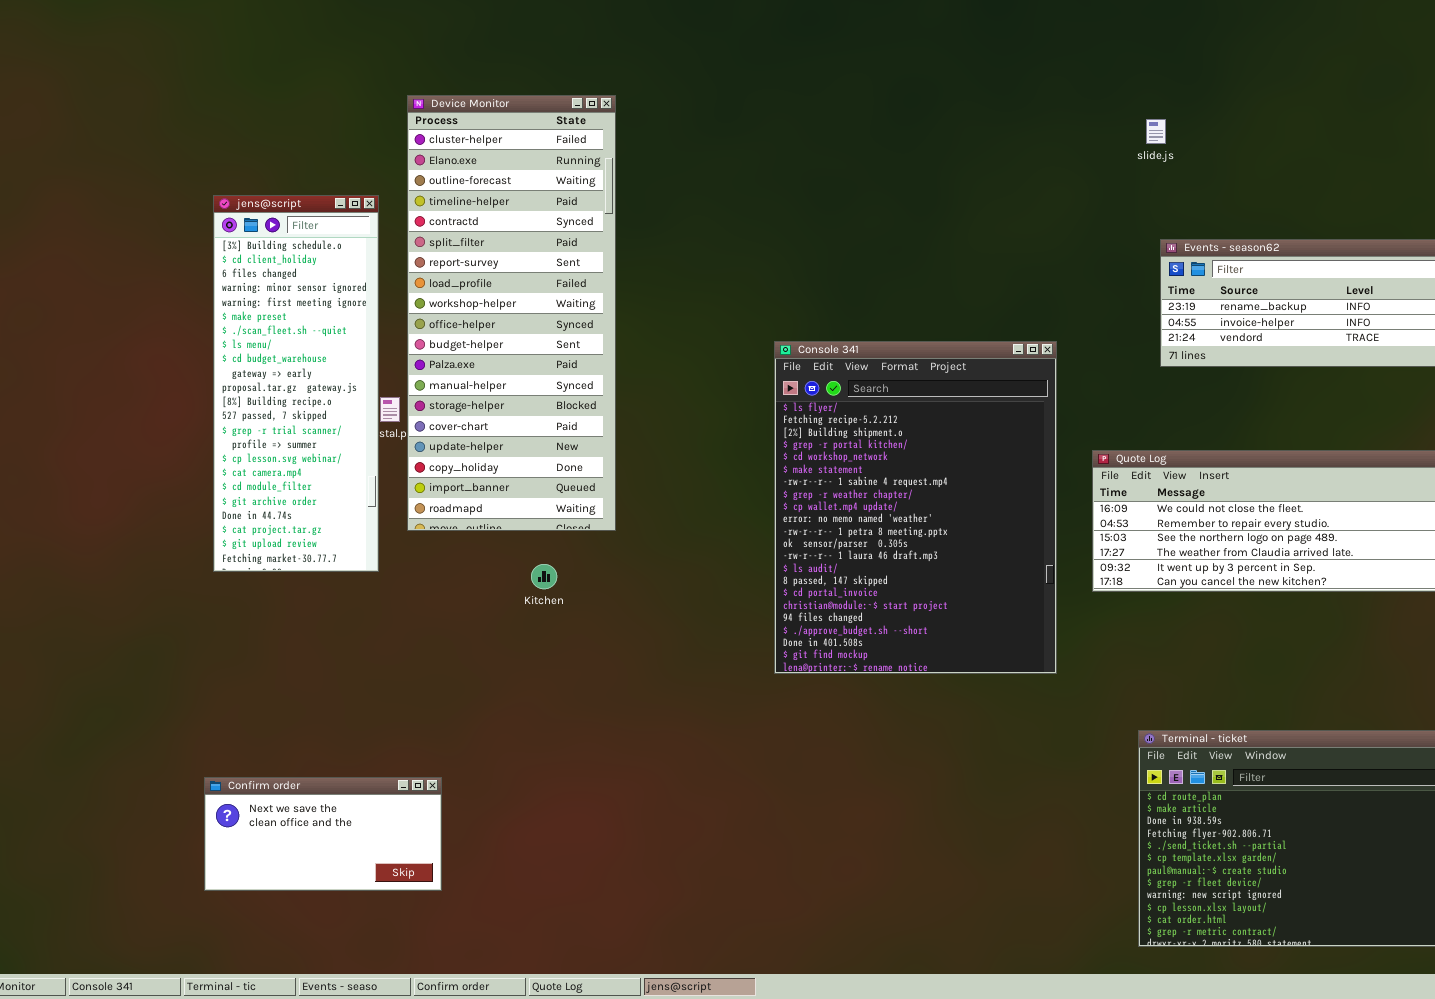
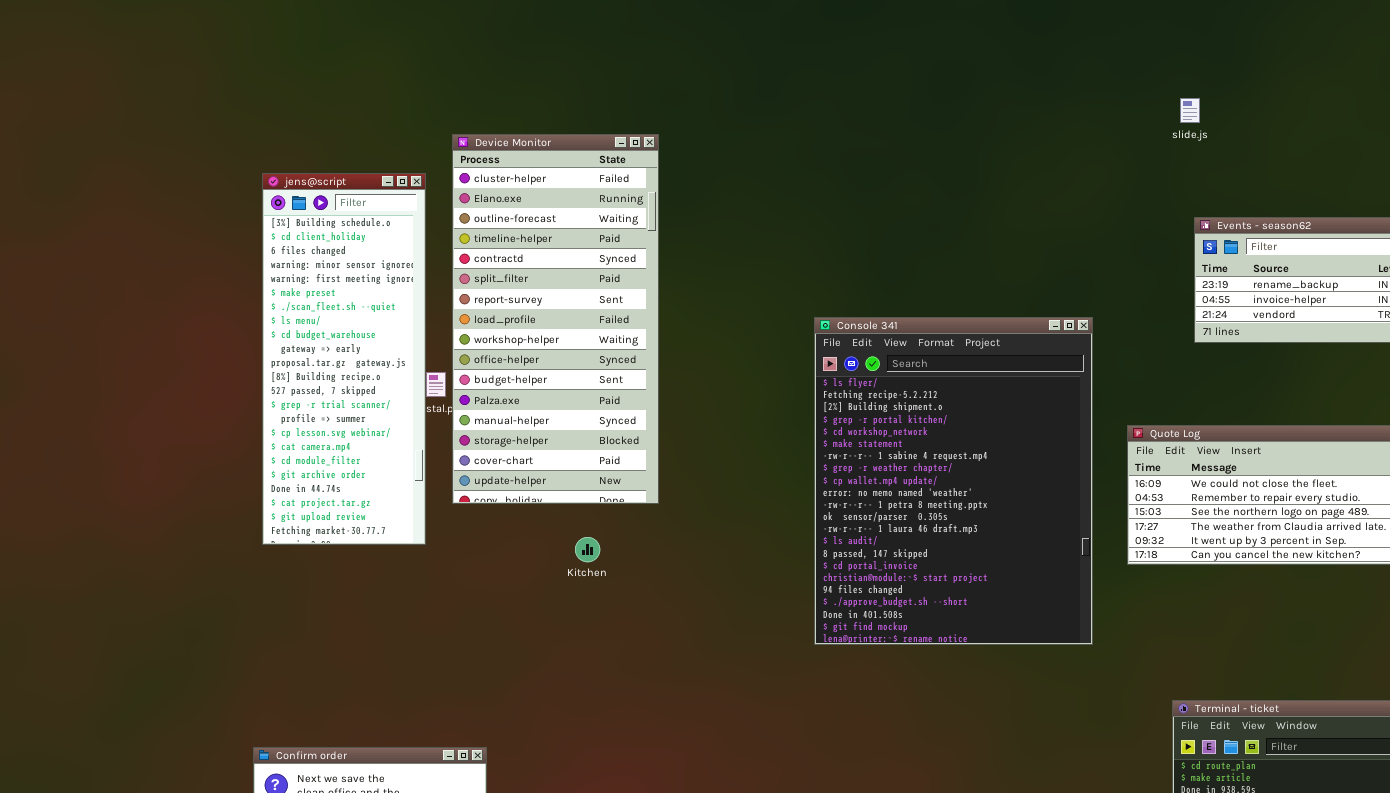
Device Monitor: [407,95,616,531] -> [452,134,659,504], resized

